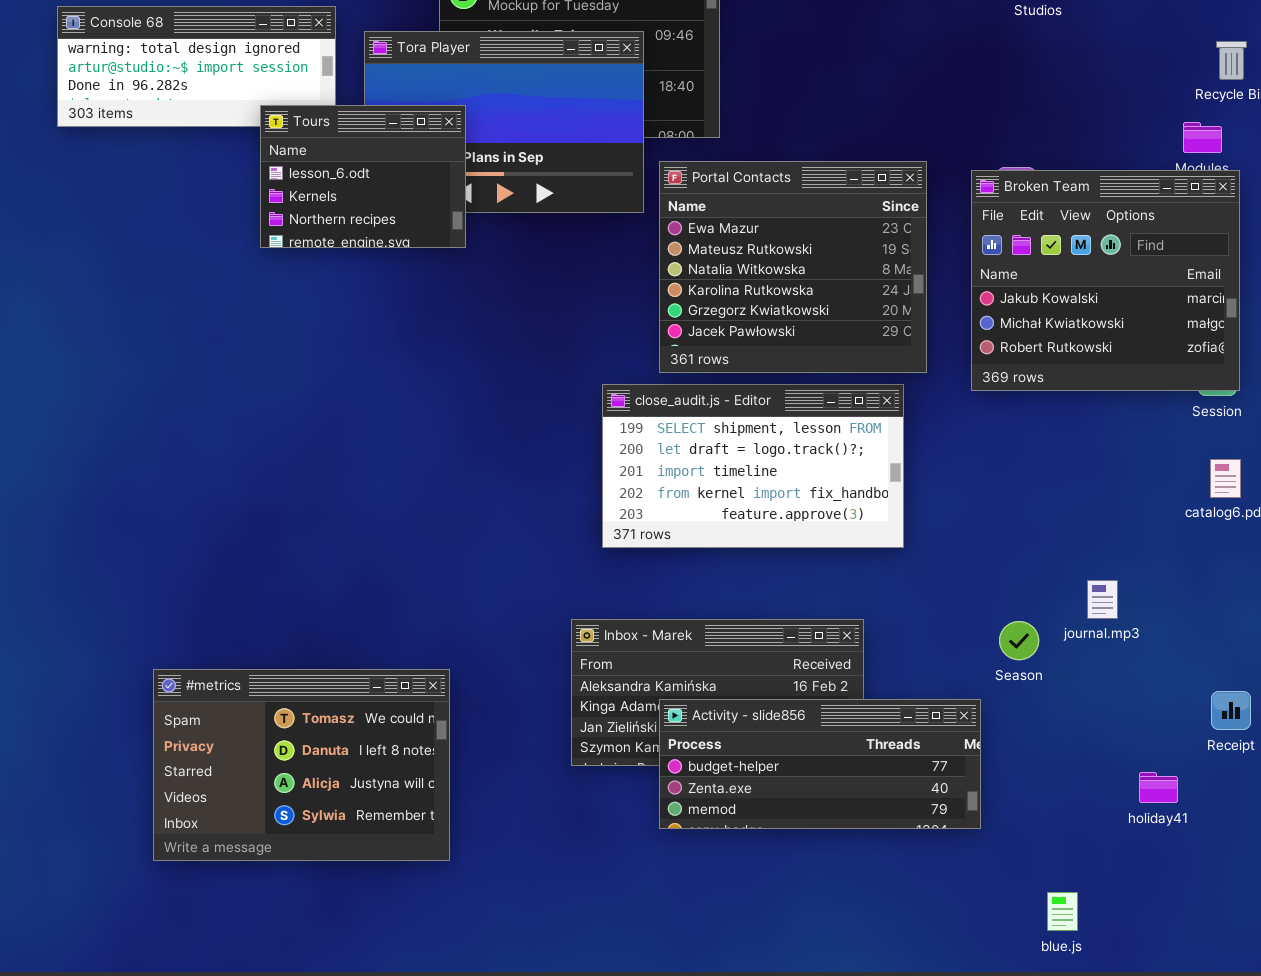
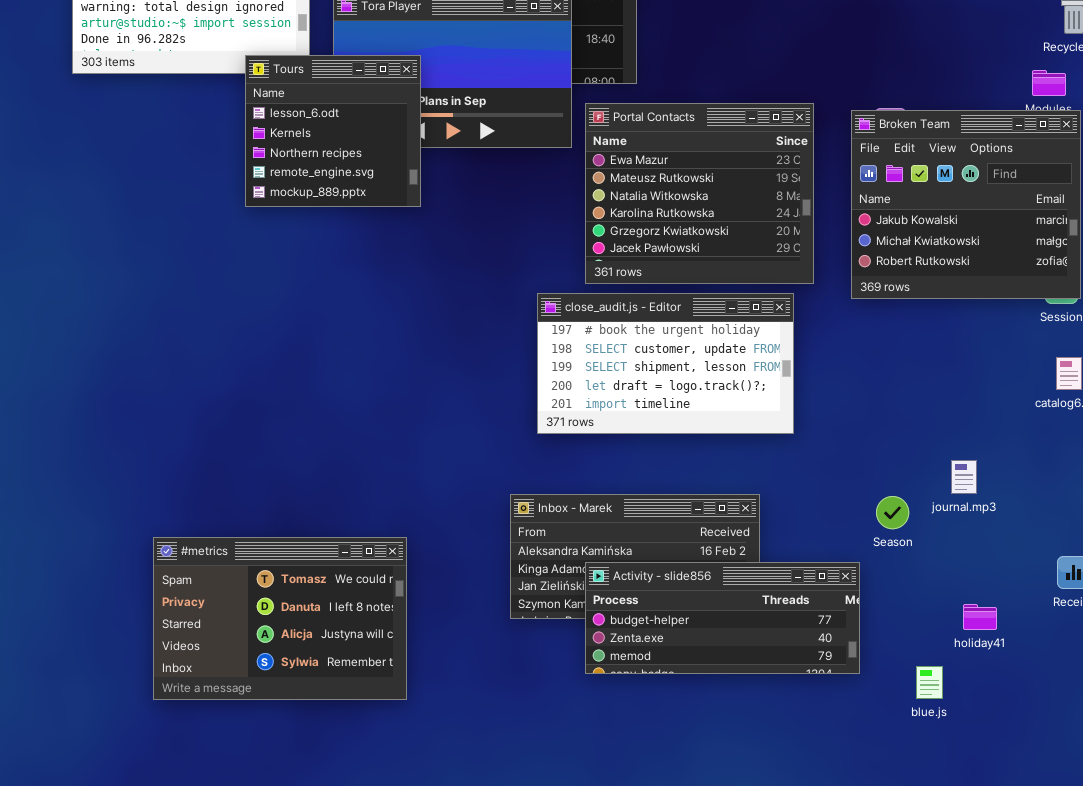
Tours: [260,105,466,248] -> [245,55,421,207], resized
close_audit.js - Editor: [602,384,904,548] -> [537,293,794,434], scrolled up 2 rows
holiday41: [1139,772,1178,803] -> [963,604,997,630], moved
blue.js: [1047,892,1078,931] -> [916,666,943,699], moved

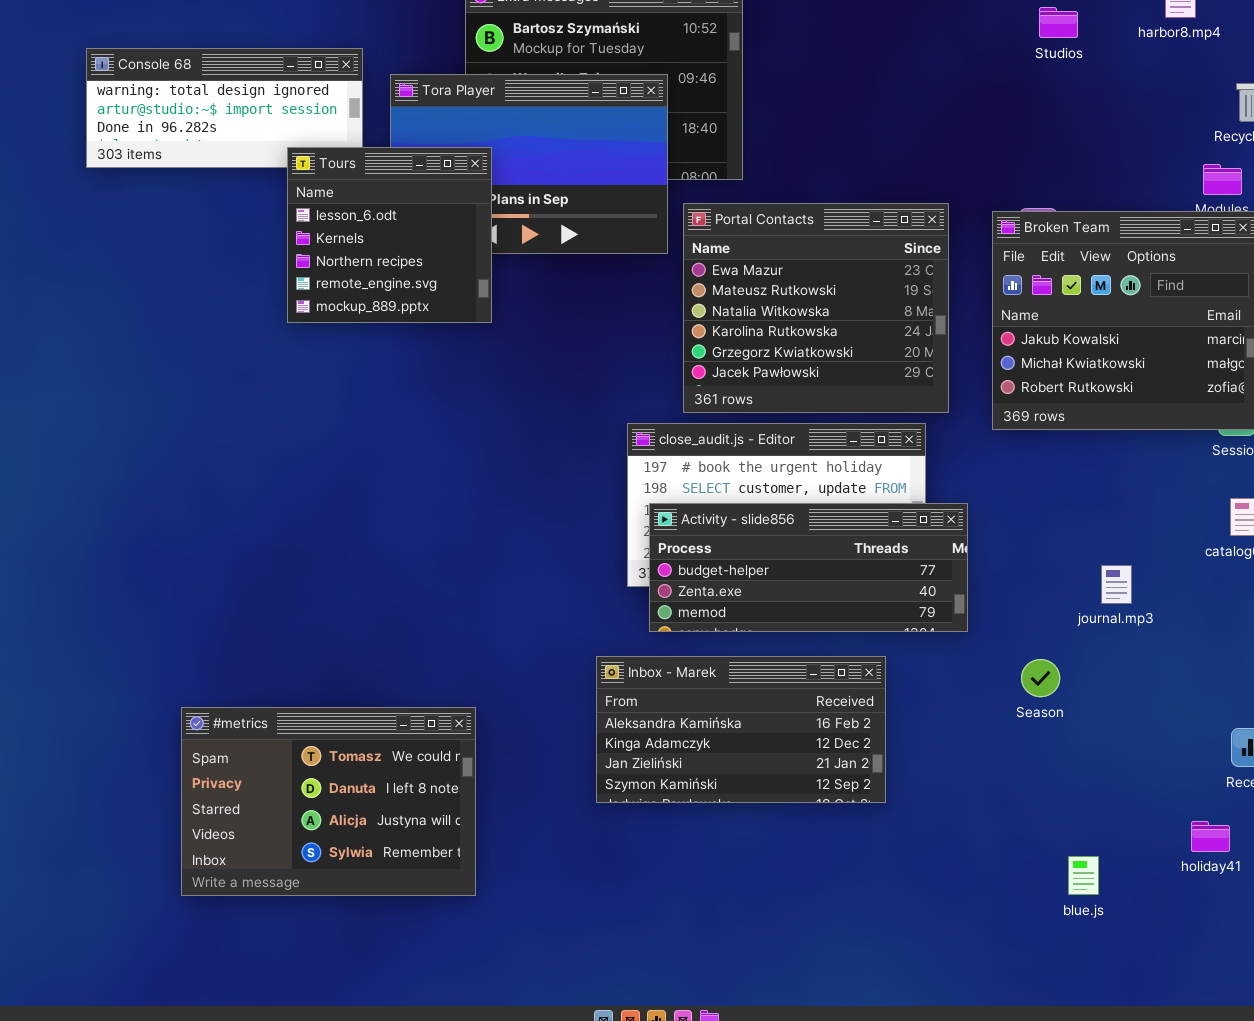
journal.mp3: [951,460,977,494] -> [1101,565,1132,604], moved
Activity - slide856: [585,562,860,674] -> [649,503,968,632], moved
holiday41: [963,604,997,630] -> [1191,821,1230,852], moved

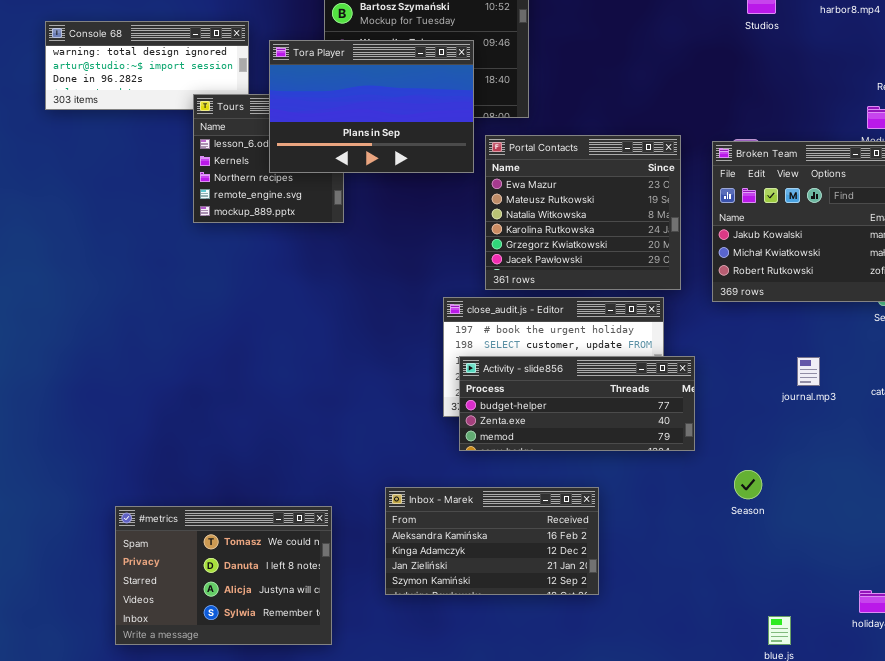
Tora Player: [390,74,668,254] -> [269,40,474,173], raised
journal.mp3: [1101,565,1132,604] -> [797,357,820,386], moved
Inbox - Marek: [596,656,886,803] -> [385,487,599,595], moved

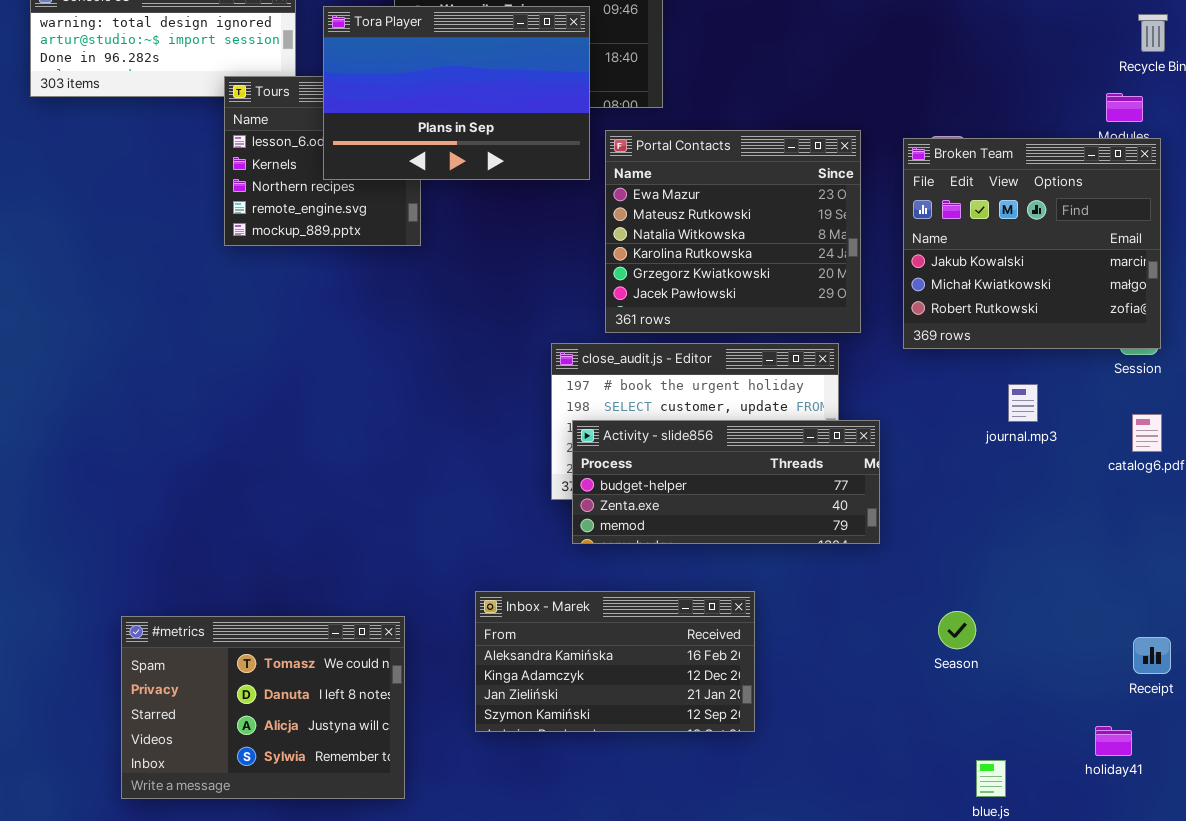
journal.mp3: [797,357,820,386] -> [1008,384,1038,422], moved
Season: [734,470,762,499] -> [938,611,976,649], moved

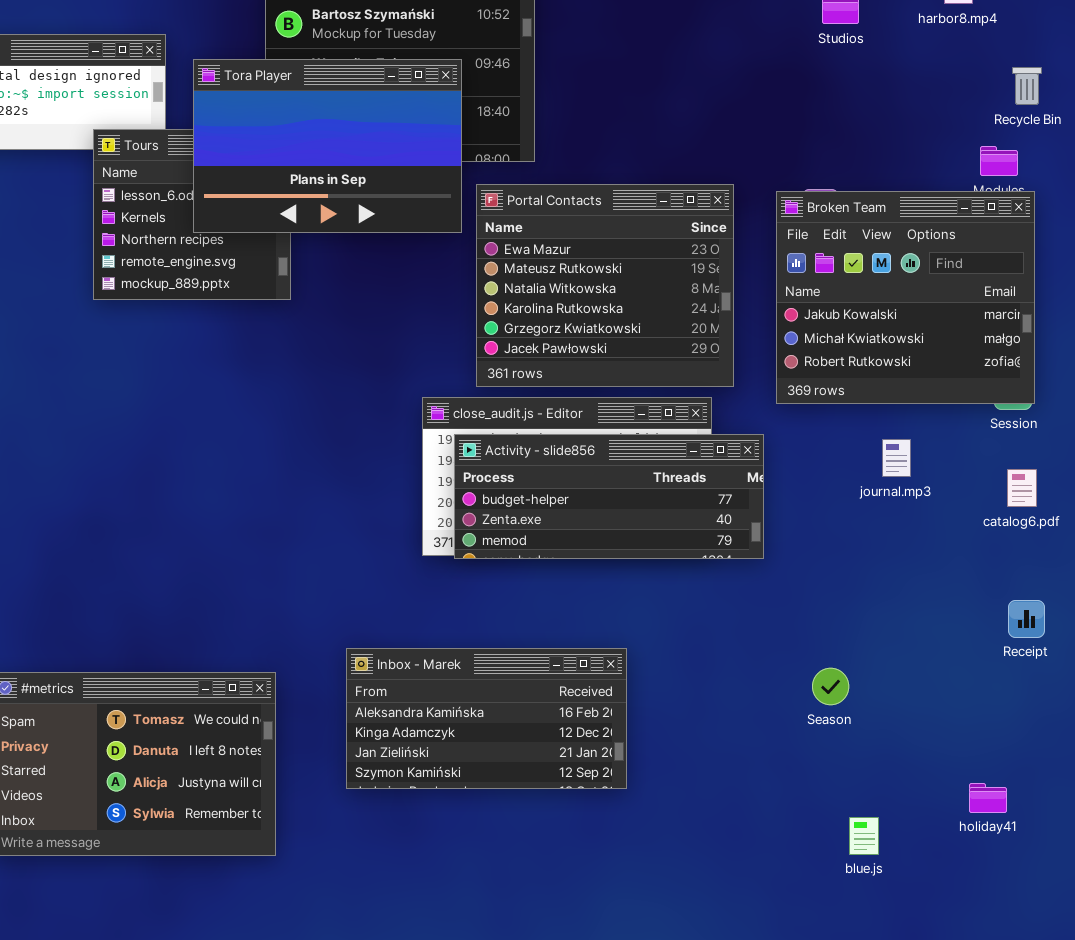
Activity - slide856: [572,420,880,544] -> [454,434,764,559], moved
Receipt: [1133,637,1171,674] -> [1008,600,1045,638], moved

